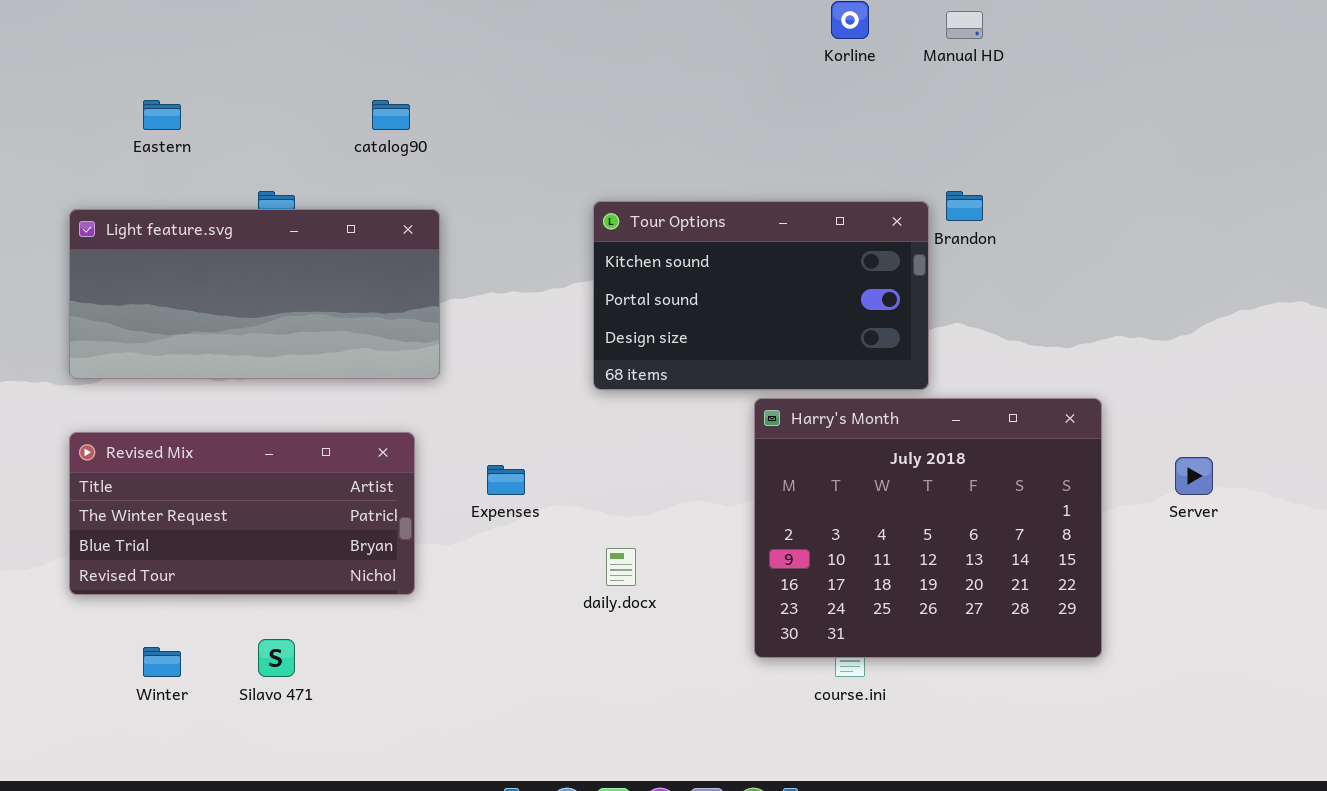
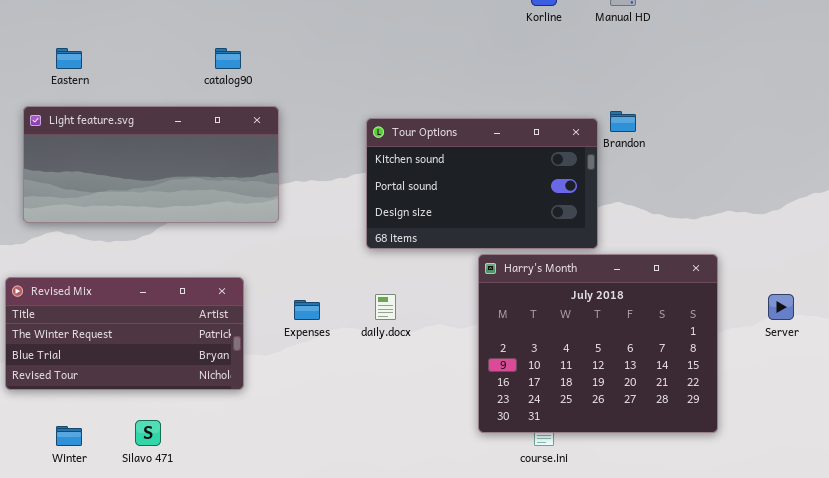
Light feature.svg: [69,209,440,379] -> [23,106,279,223], moved
daily.docx: [606,548,636,586] -> [375,294,396,320], moved

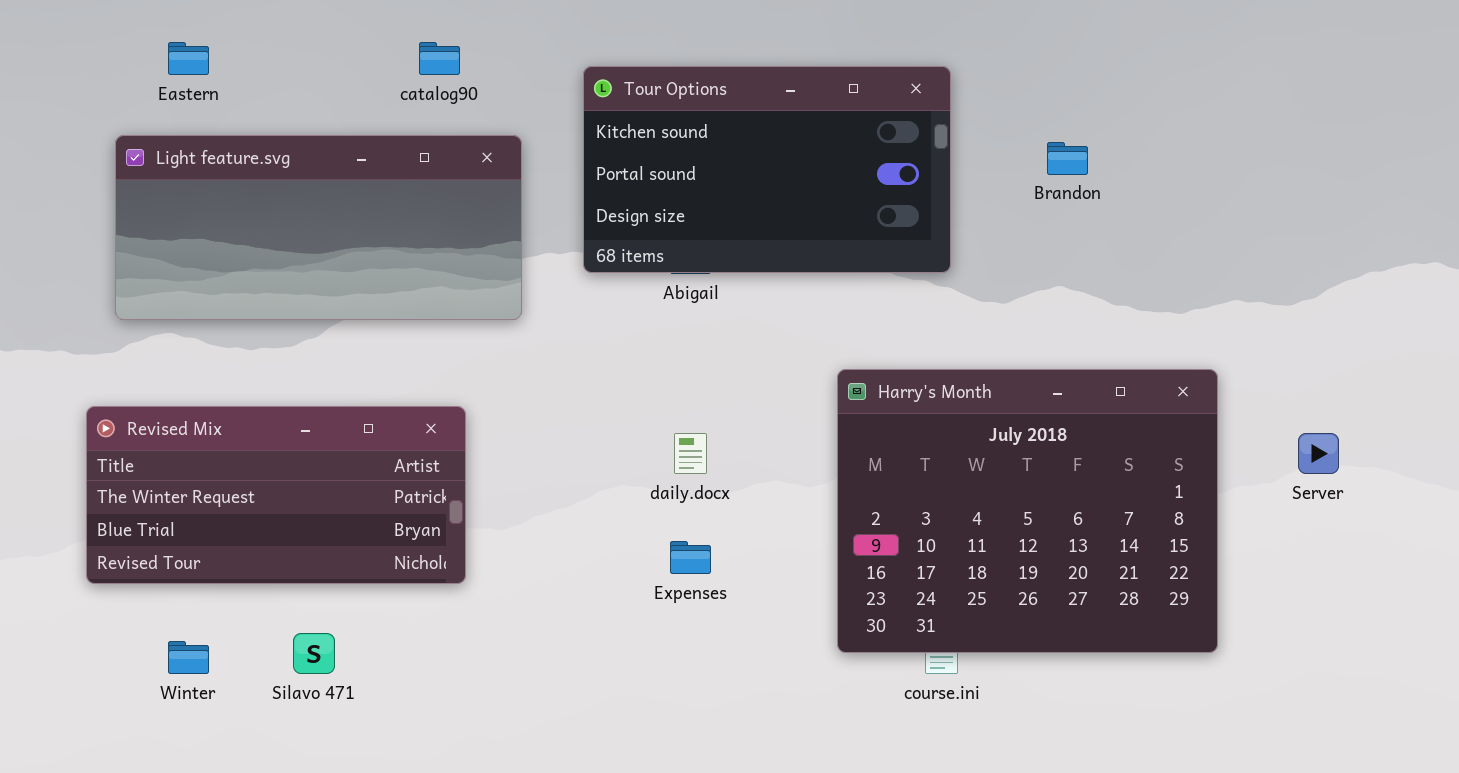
Tour Options: [366,118,598,249] -> [583,66,951,273], moved
Expenses: [294,300,320,320] -> [670,541,711,574], moved

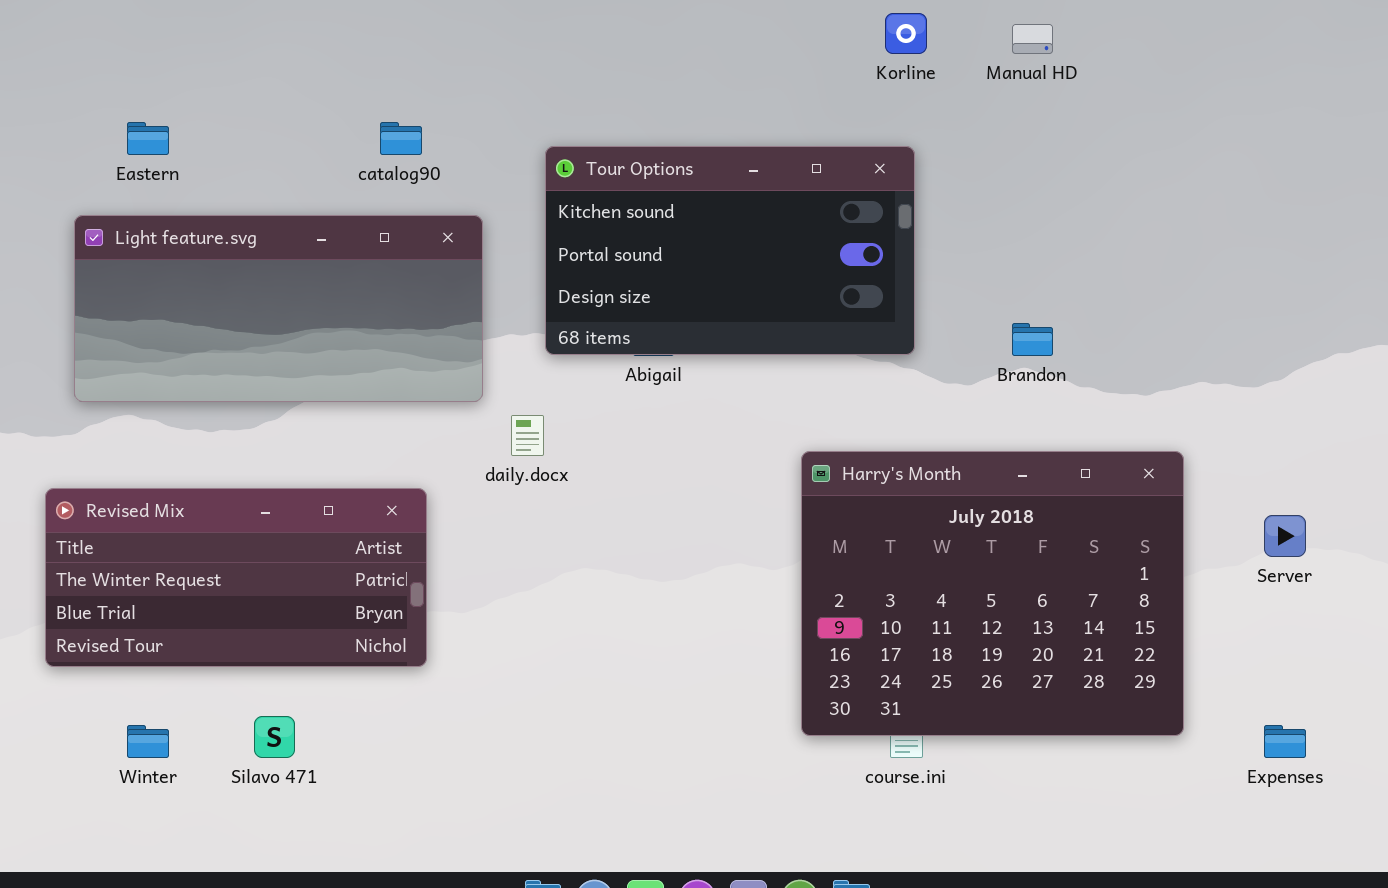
Brandon: [1047,142,1088,175] -> [1012,323,1053,356], moved
daily.docx: [674,433,707,474] -> [511,415,544,456], moved
Expenses: [670,541,711,574] -> [1264,725,1306,758], moved

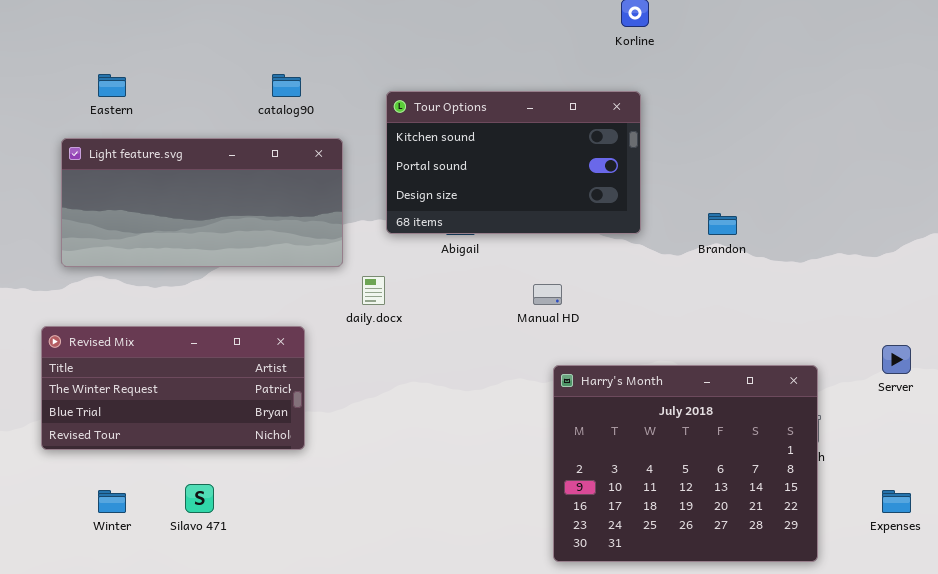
Manual HD: [1012,24,1053,54] -> [533,284,562,305], moved
Harry's Month: [801,451,1184,736] -> [553,365,818,562], moved

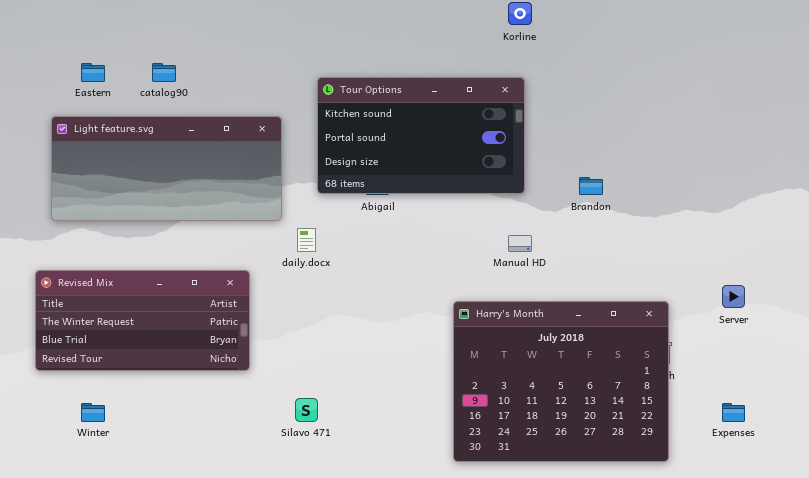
catalog90: [272,74,301,97] -> [152,63,176,82], moved
Manual HD: [533,284,562,305] -> [508,235,532,252], moved
Silavo 471: [185,484,214,513] -> [295,398,318,422], moved

